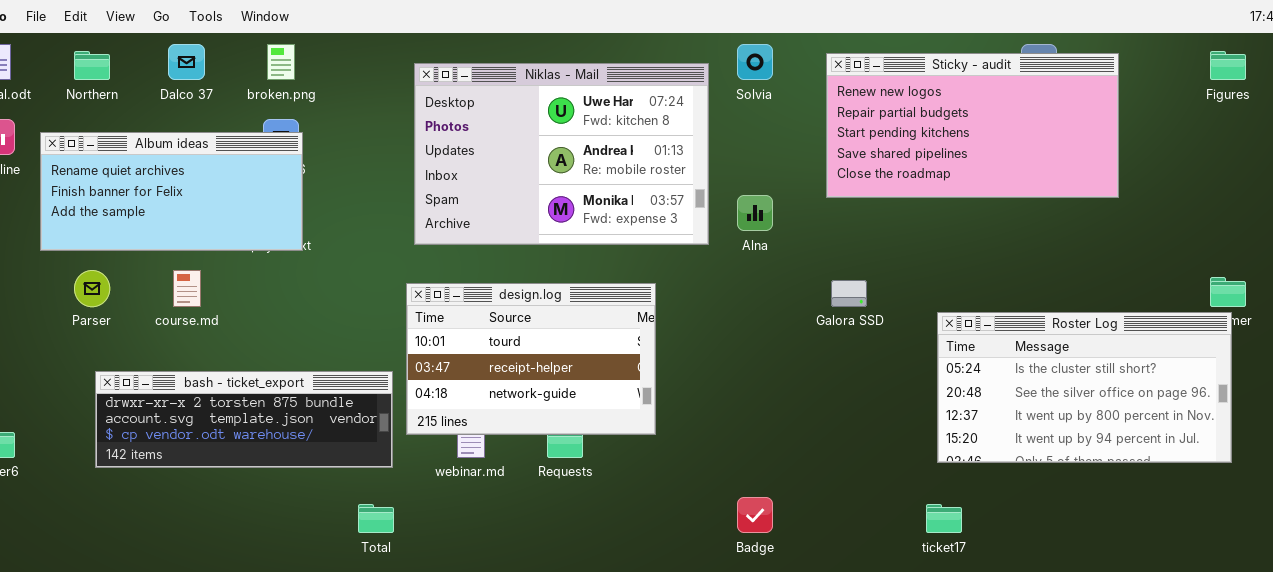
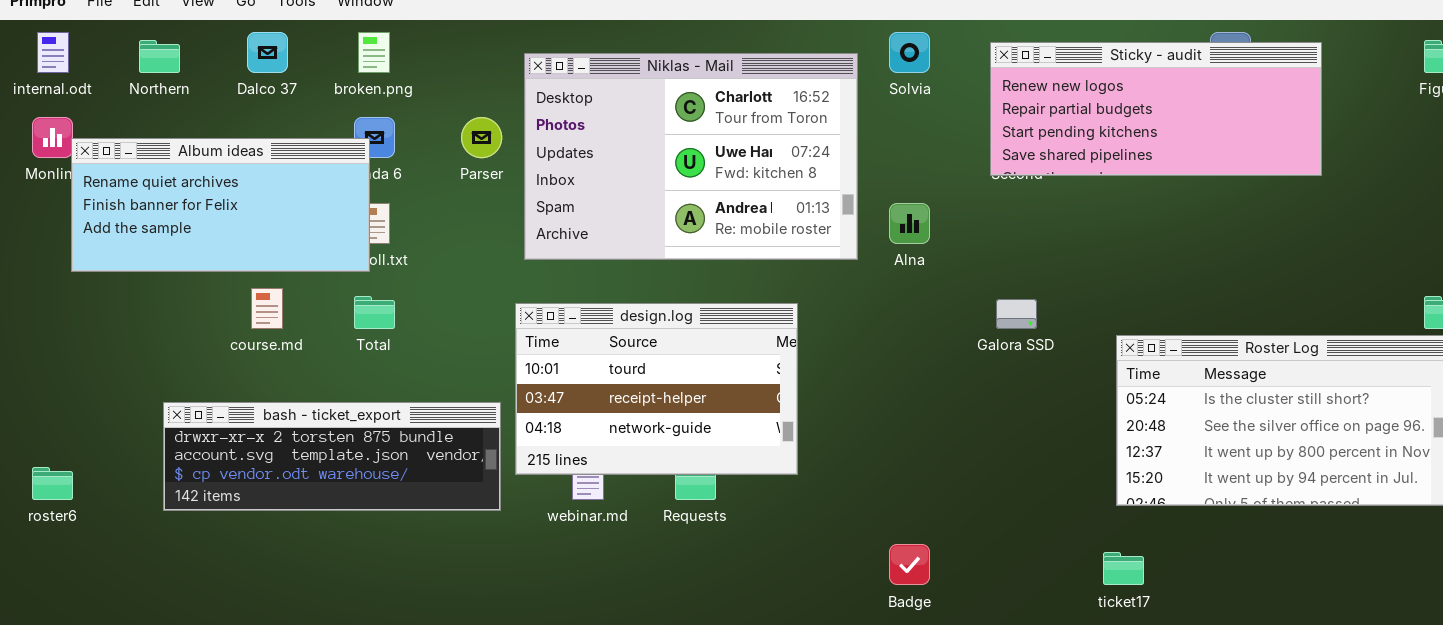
Sticky - audit: [826,53,1119,198] -> [990,42,1322,176], resized
Niklas - Mail: [414,63,709,245] -> [524,53,858,260], scrolled up 1 row
Album ideas: [40,132,303,251] -> [71,138,370,272], moved
Parser: [74,270,110,307] -> [461,117,502,158], moved
Total: [358,504,394,533] -> [354,296,395,329], moved

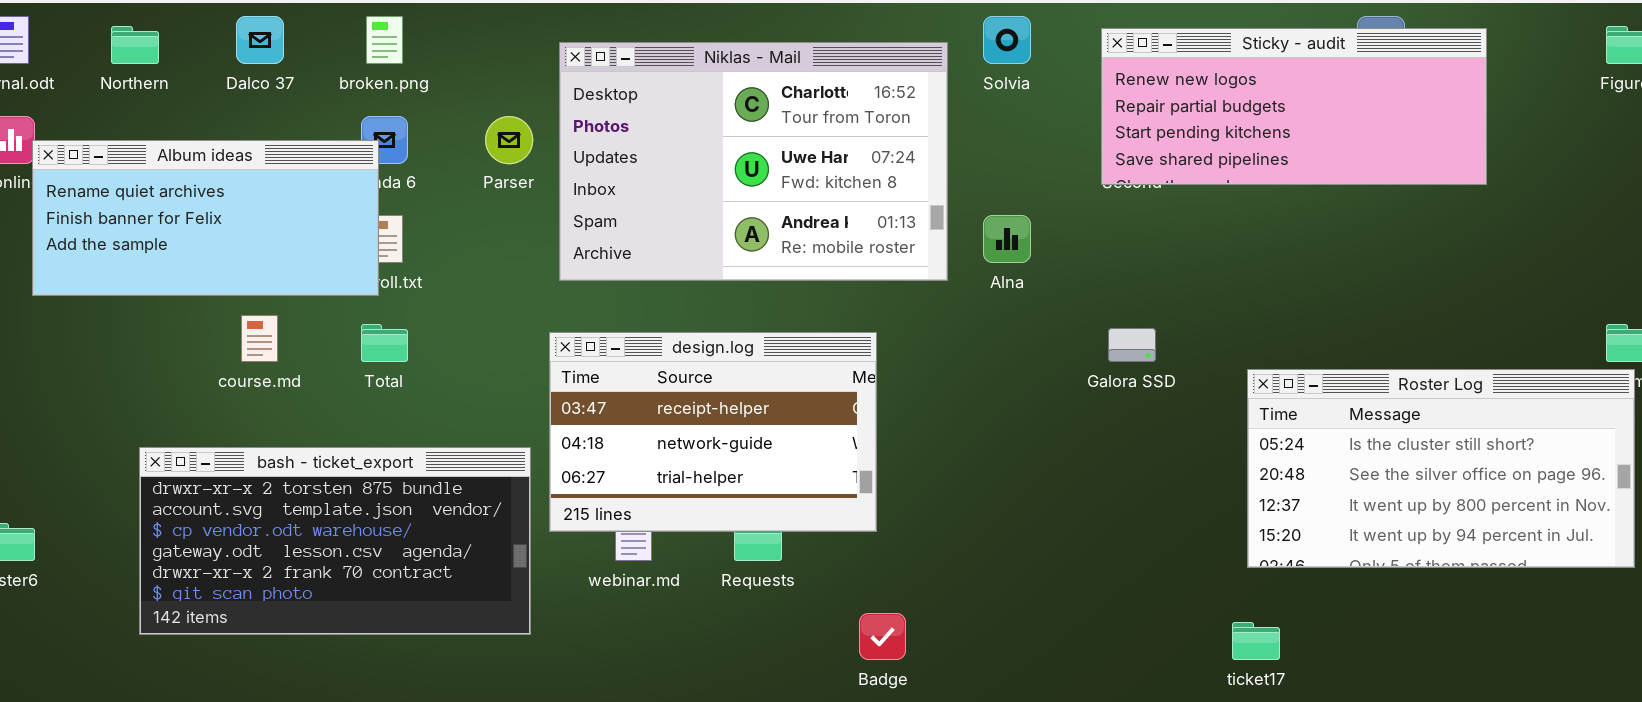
design.log: [515,303,798,475] -> [549,332,877,532], scrolled down 1 row
bash - ticket_export: [163,402,501,511] -> [139,447,531,635], resized
Badge: [889,544,930,585] -> [859,613,906,660], moved

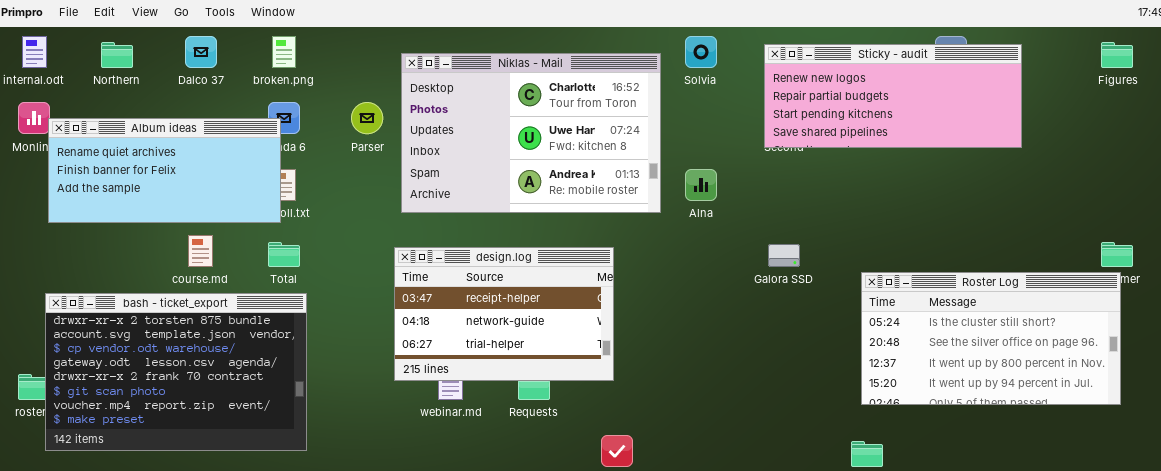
bash - ticket_export: [139,447,531,635] -> [45,293,307,451], moved, resized

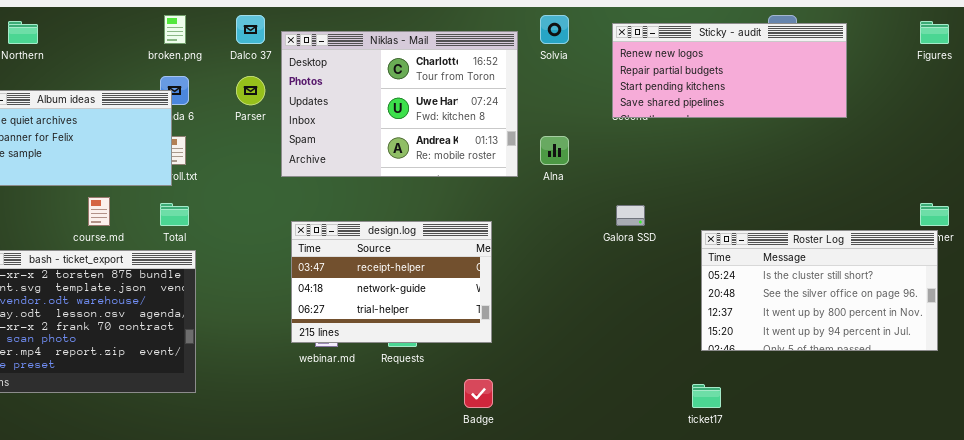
Dalco 37: [185,36,217,68] -> [236,15,265,44], moved
design.log: [394,247,614,381] -> [291,221,492,343], moved

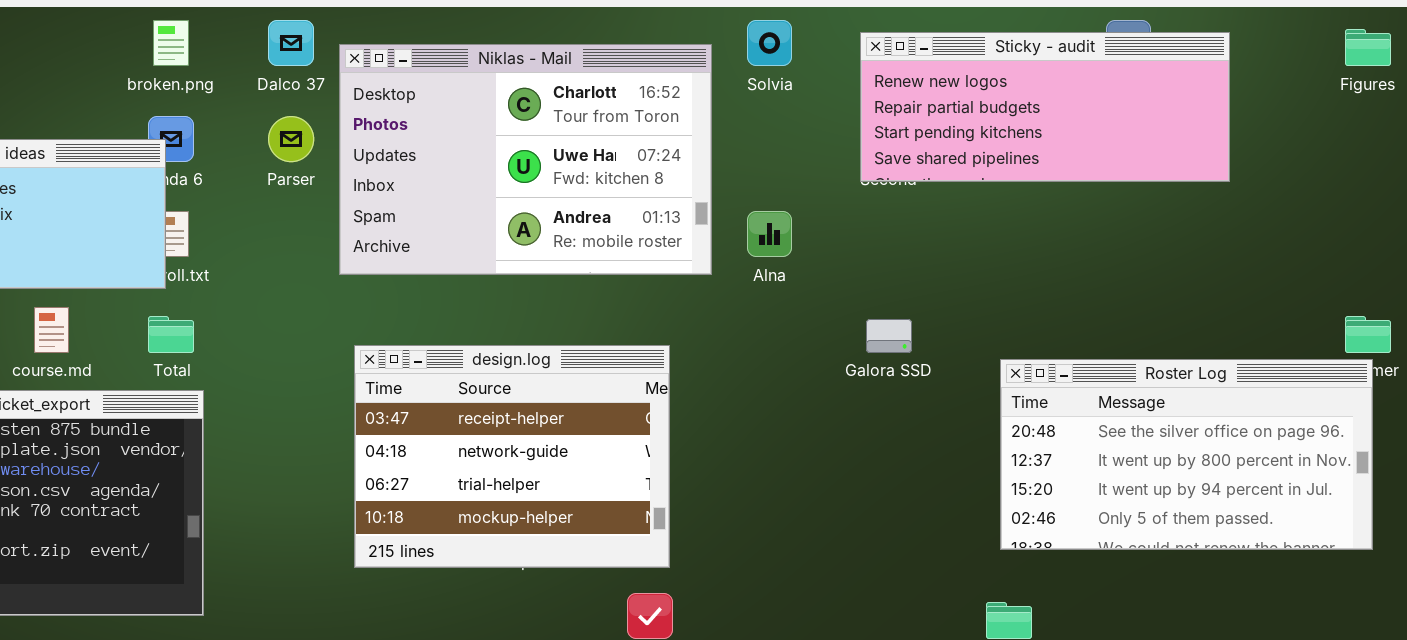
design.log: [291,221,492,343] -> [354,345,670,568], resized
Roster Log: [701,230,938,351] -> [1000,359,1373,550], scrolled down 1 row

